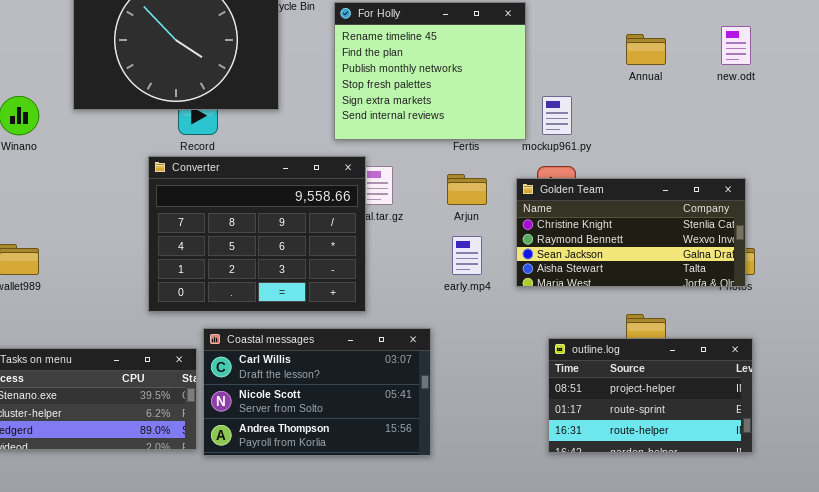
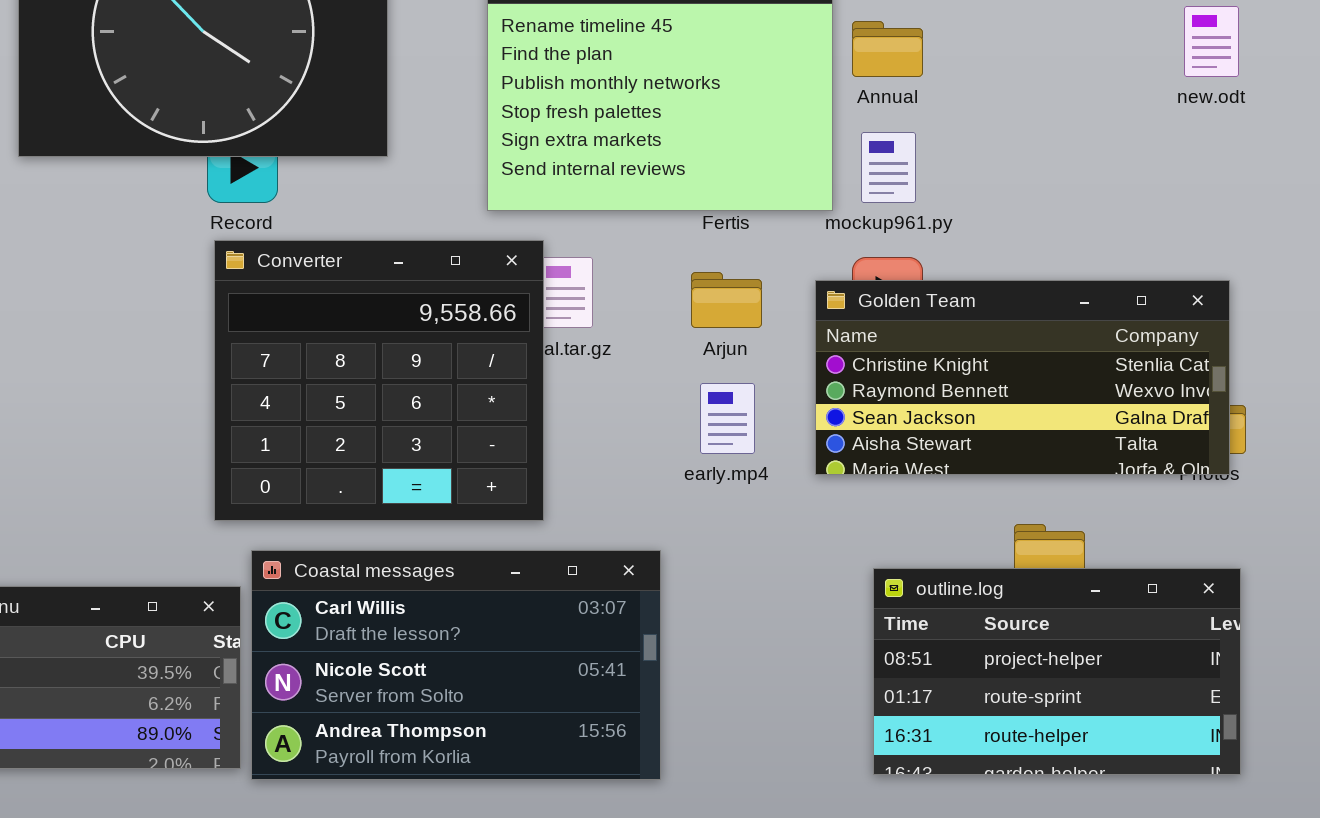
Annual: [626,34,666,65] -> [852,21,923,77], moved
Converter: [148,156,366,312] -> [214,240,544,521], resized

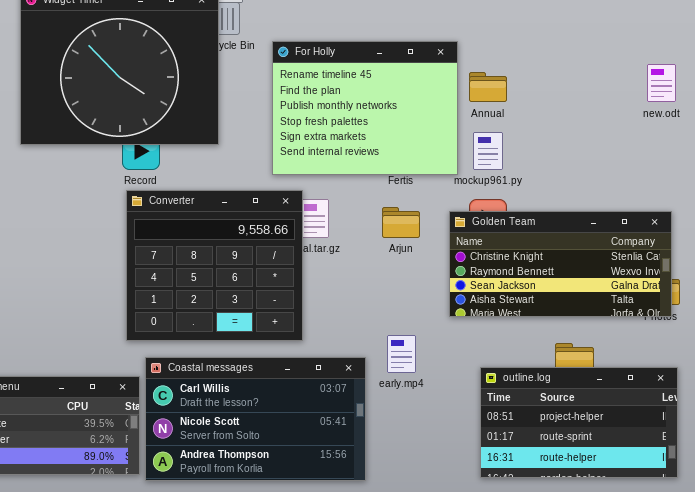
early.mp4: [700,383,755,454] -> [387,335,416,373], moved

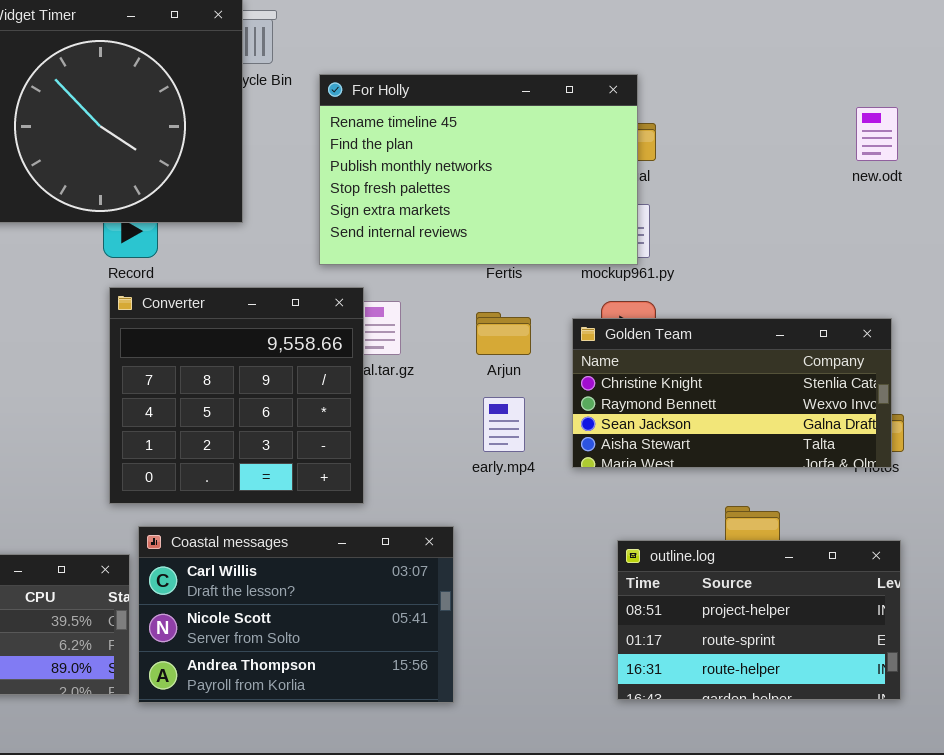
For Holly: [272,41,458,175] -> [319,74,638,265], resized
early.mp4: [387,335,416,373] -> [483,397,525,452], moved

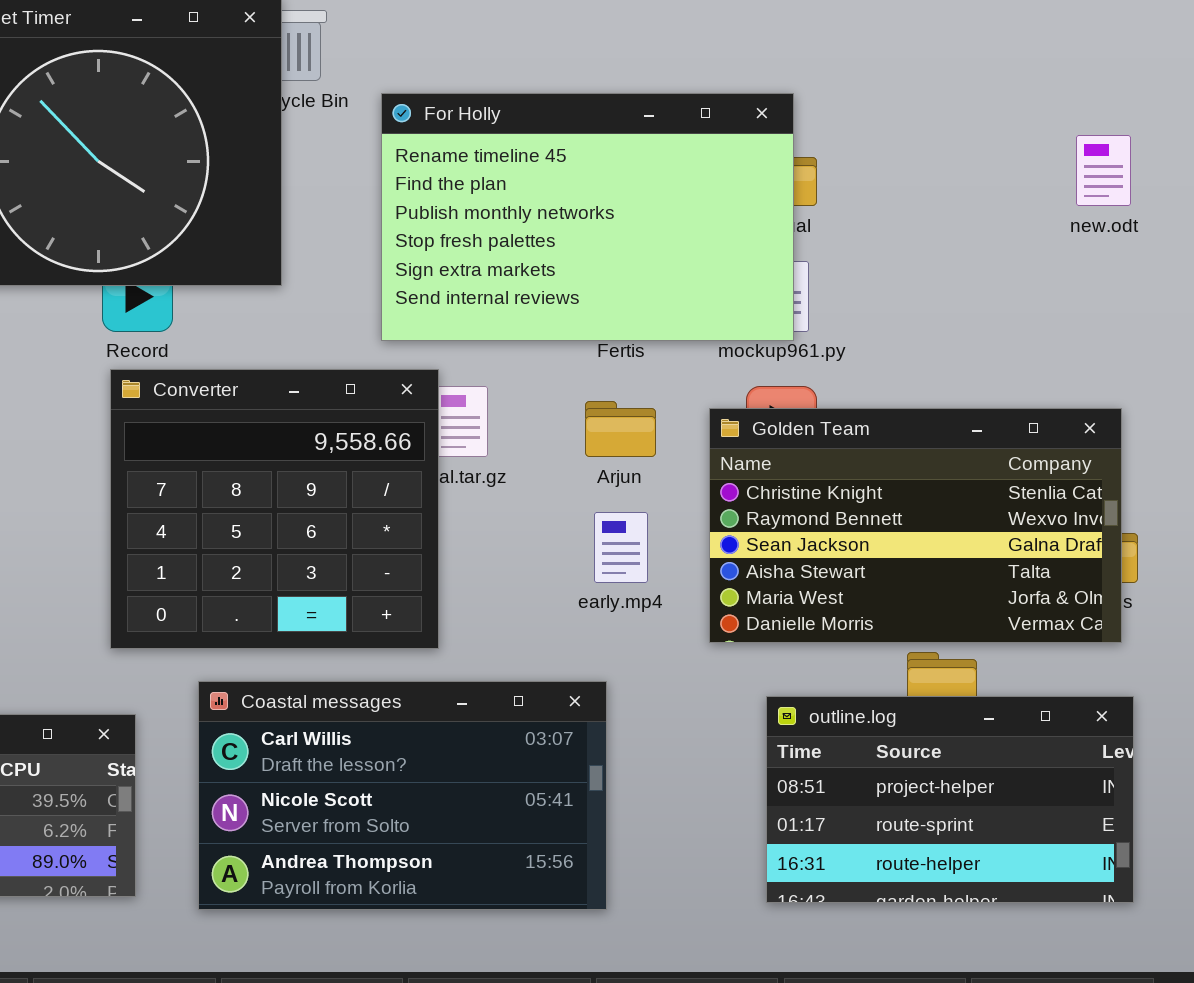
Golden Team: [572,318,892,468] -> [709,408,1122,643], resized
Coastal messages: [138,526,454,703] -> [198,681,607,910], moved

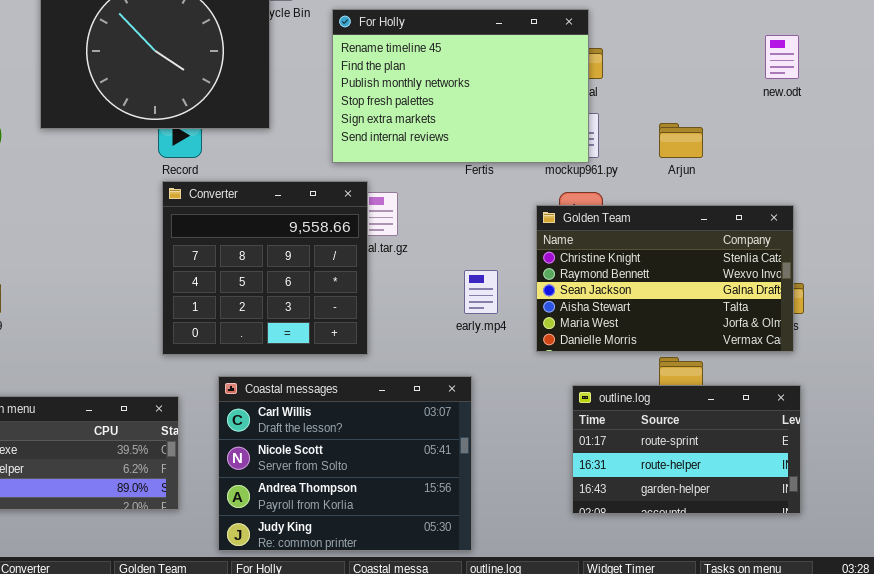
Arjun: [585,401,656,457] -> [659,123,703,158], moved
Coastal messages: [198,681,607,910] -> [218,376,472,551], resized
outline.log: [766,696,1134,903] -> [572,385,801,514], scrolled down 1 row

